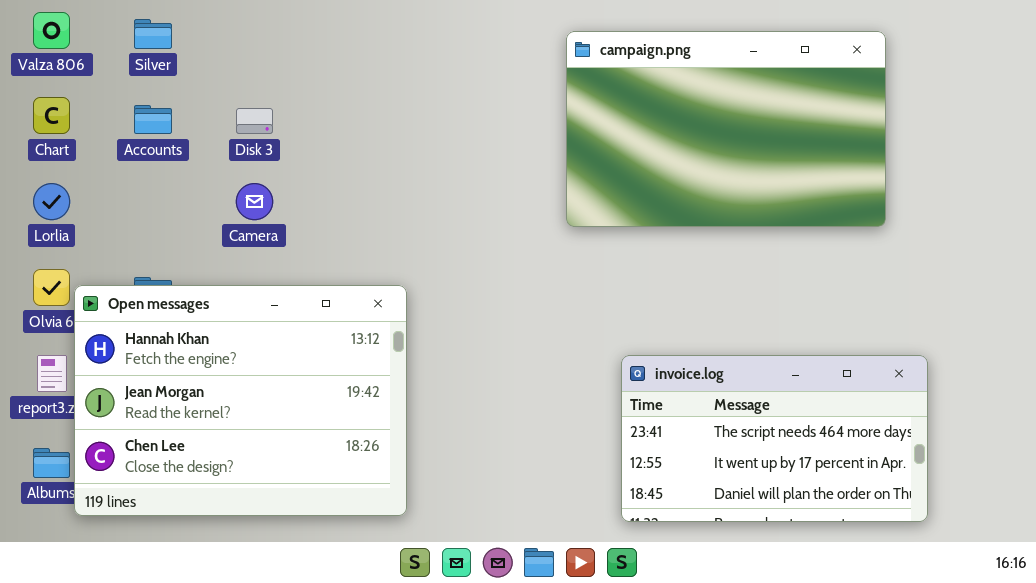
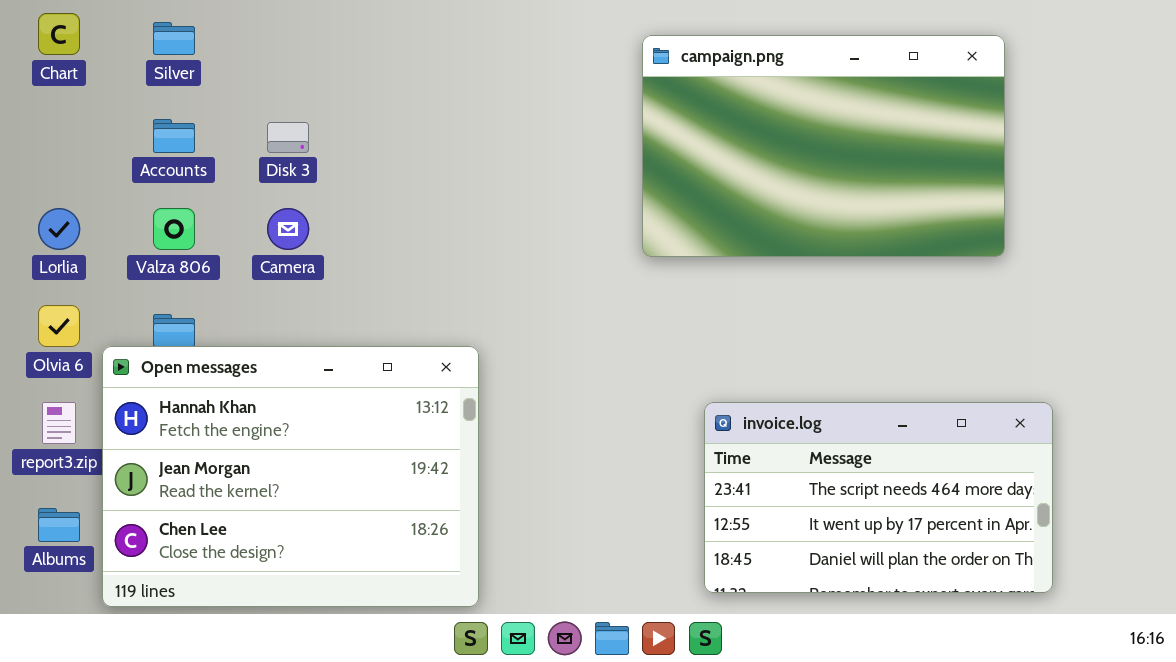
Valza 806: [33,12,70,49] -> [153,208,195,250], moved
Chart: [33,97,70,134] -> [38,13,80,55], moved
Open messages: [74,285,407,516] -> [102,346,479,607], moved

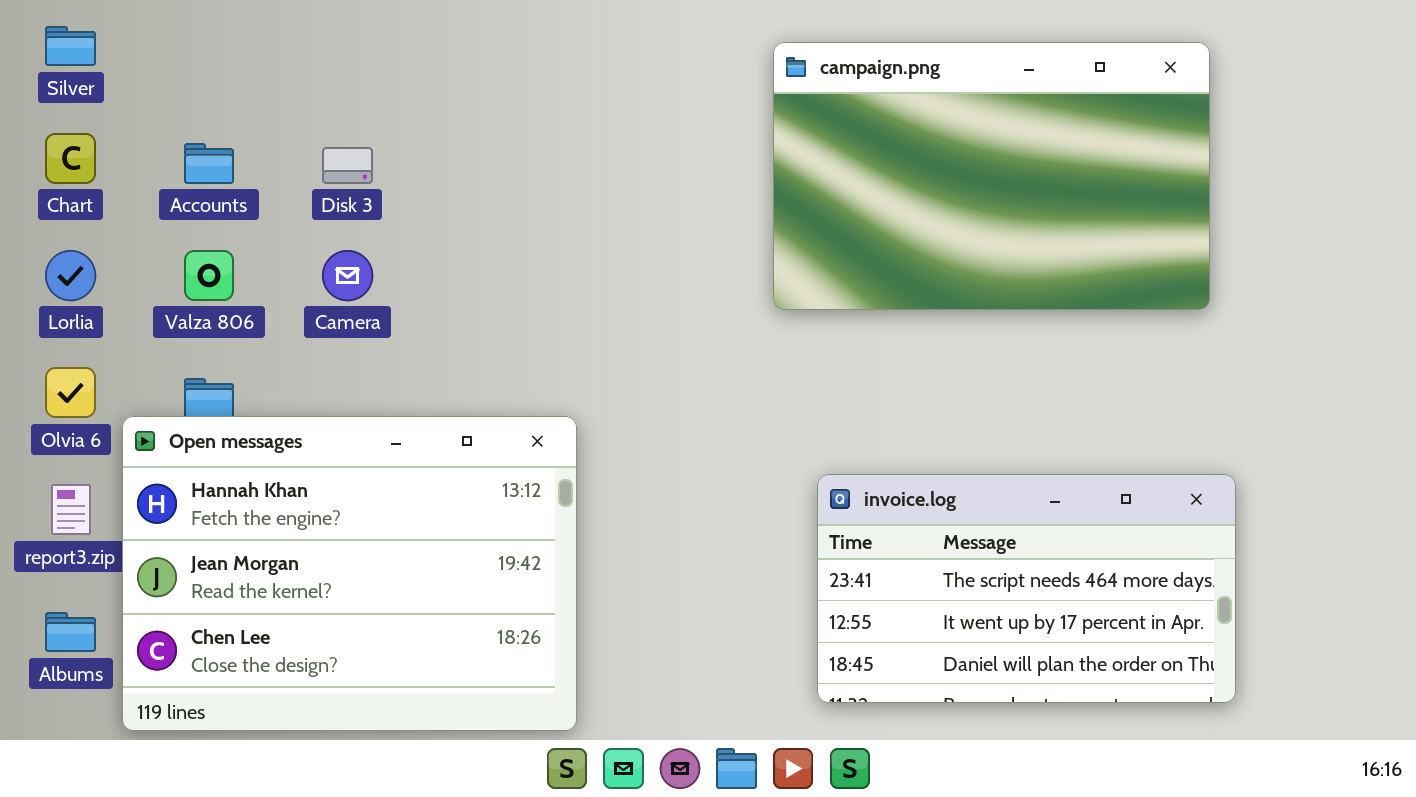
Chart: [38,13,80,55] -> [45,133,96,184], moved
Silver: [153,22,195,55] -> [45,26,96,66], moved
invoice.log: [704,402,1053,593] -> [817,474,1236,703], moved

